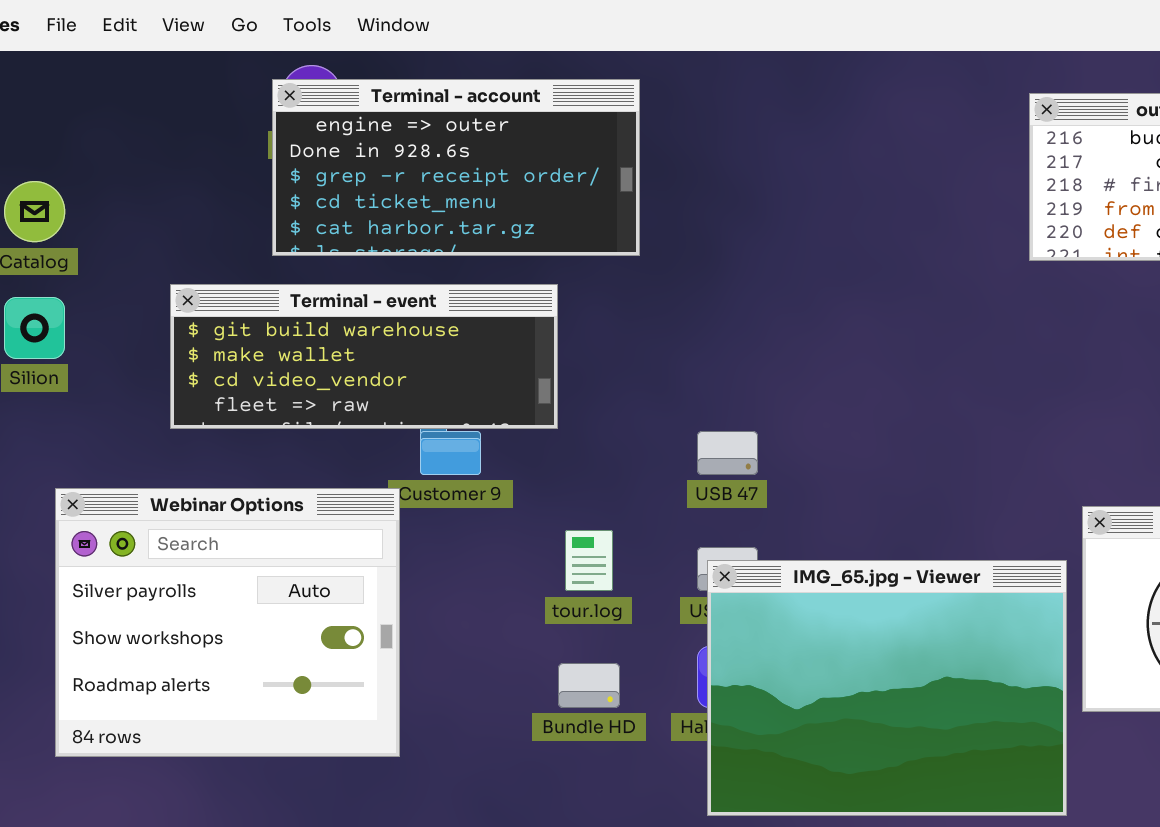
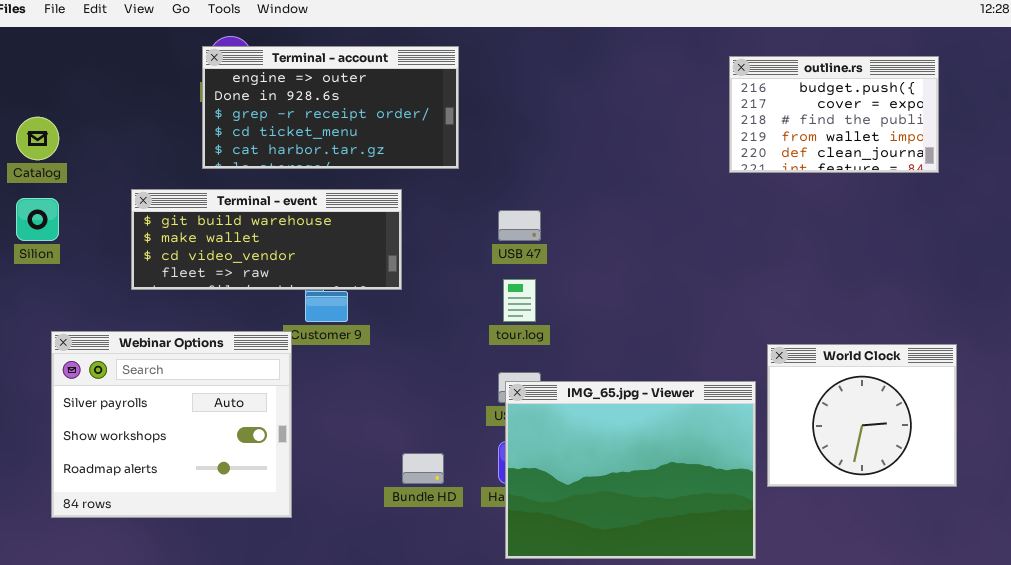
USB 47: [697,431,758,475] -> [498,210,541,241], moved
tour.log: [565,530,613,591] -> [503,279,536,322], moved

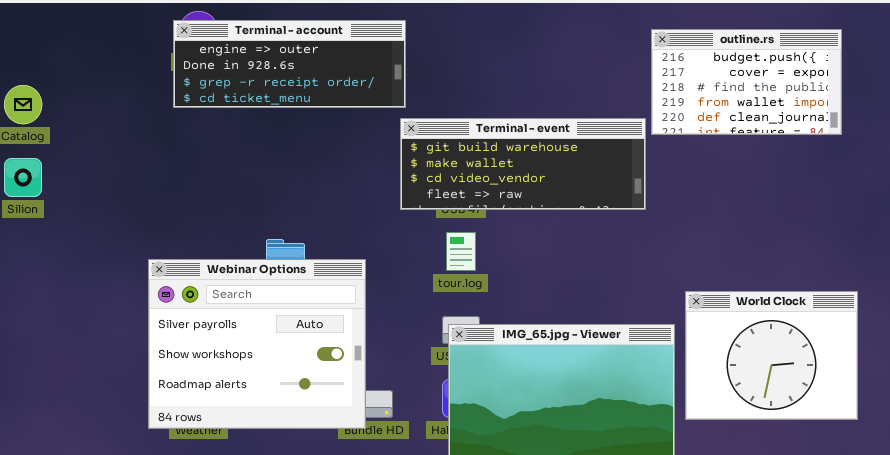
Terminal - account: [202,46,459,169] -> [173,20,406,108], resized
Terminal - event: [131,189,402,290] -> [400,118,646,210], moved
Webinar Options: [51,331,292,518] -> [148,259,366,429], moved

